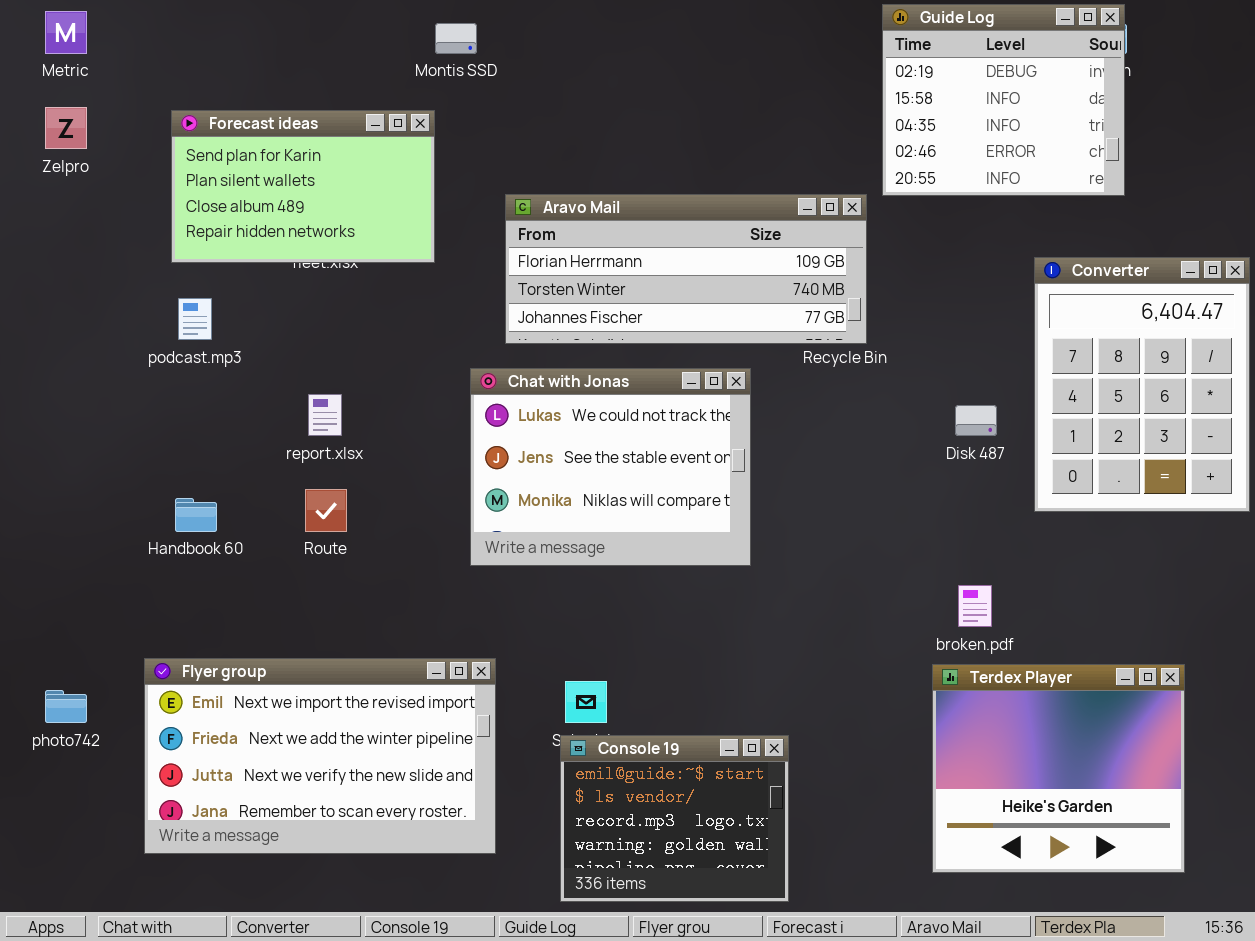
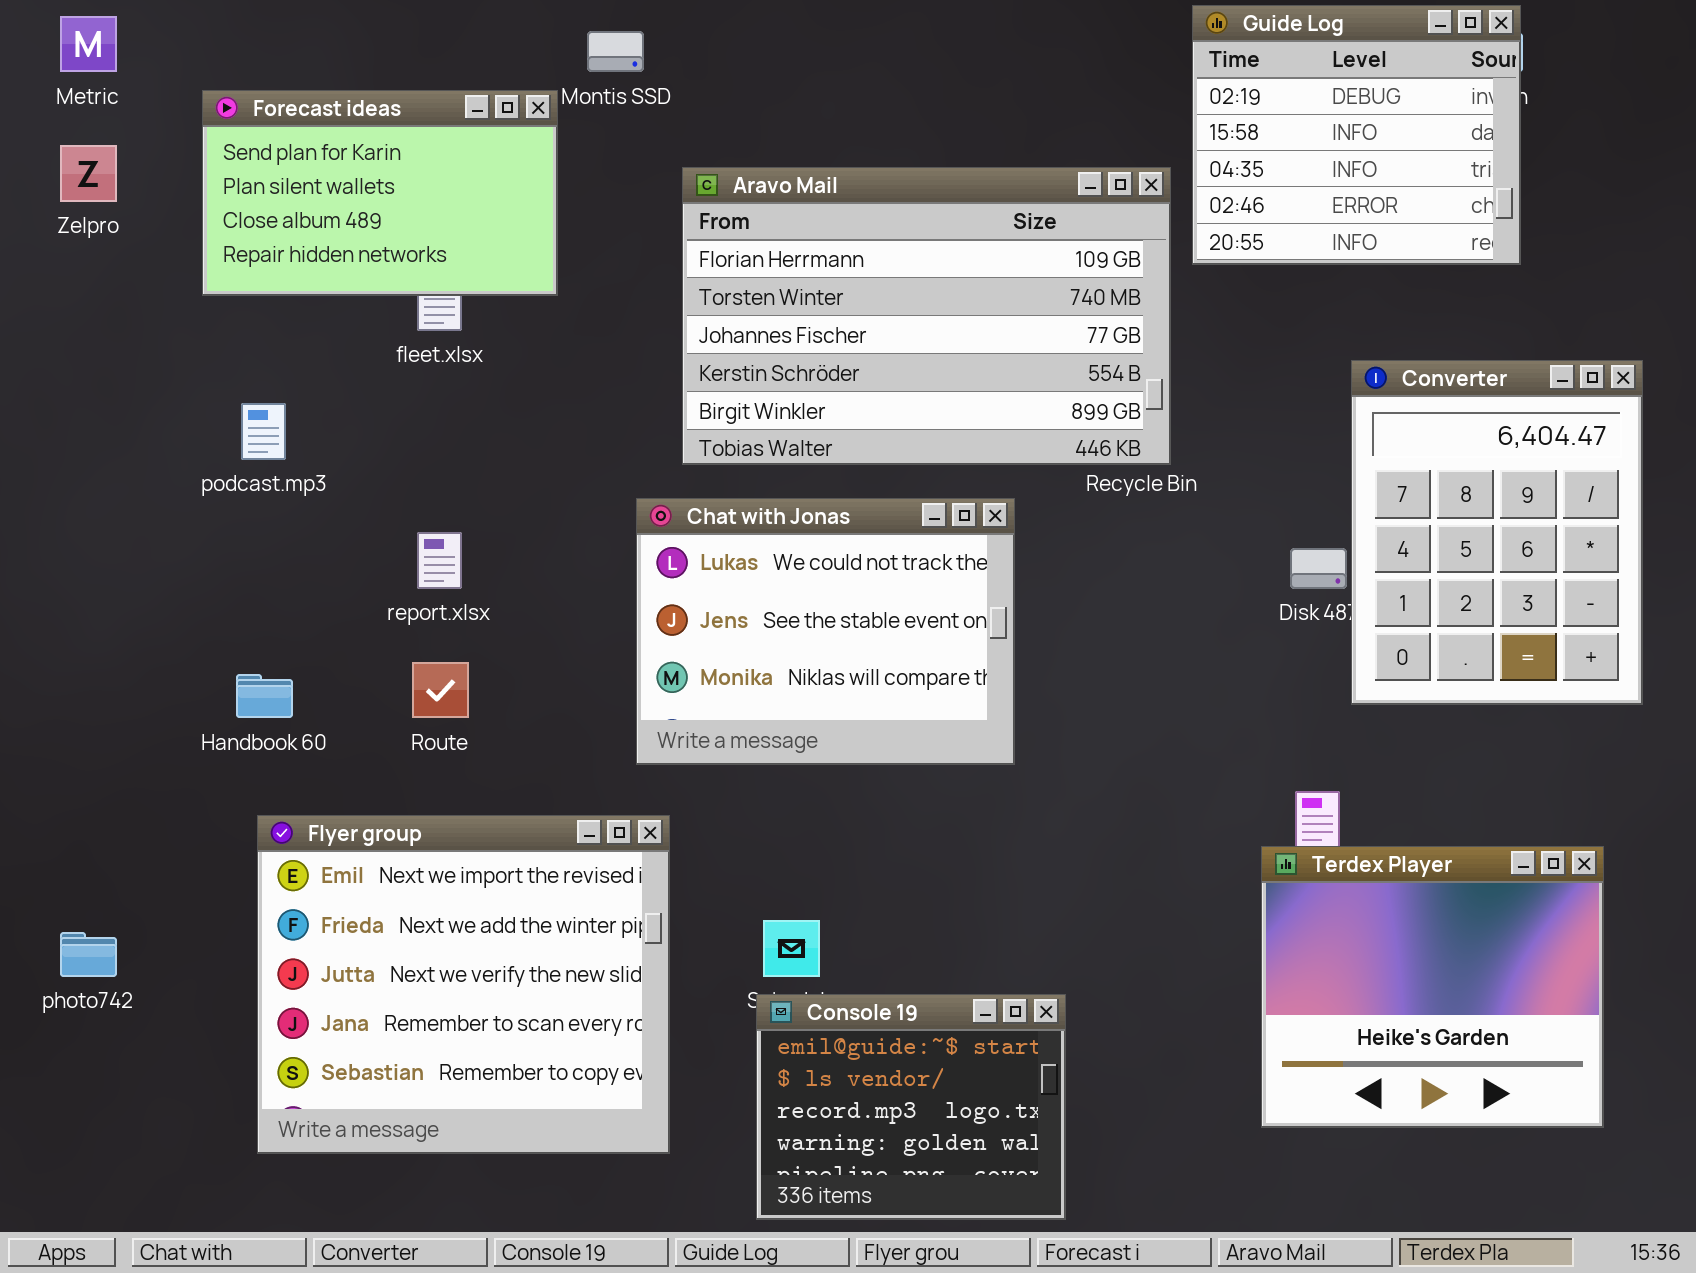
Forecast ideas: [171,110,435,263] -> [202,90,558,296], moved
Aravo Mail: [505,194,867,344] -> [682,167,1171,465], resized
Converter: [1034,257,1250,512] -> [1351,360,1643,705], moved
Flyer group: [144,658,496,854] -> [257,815,670,1154], resized
Terdex Player: [932,664,1185,873] -> [1261,846,1604,1128], moved

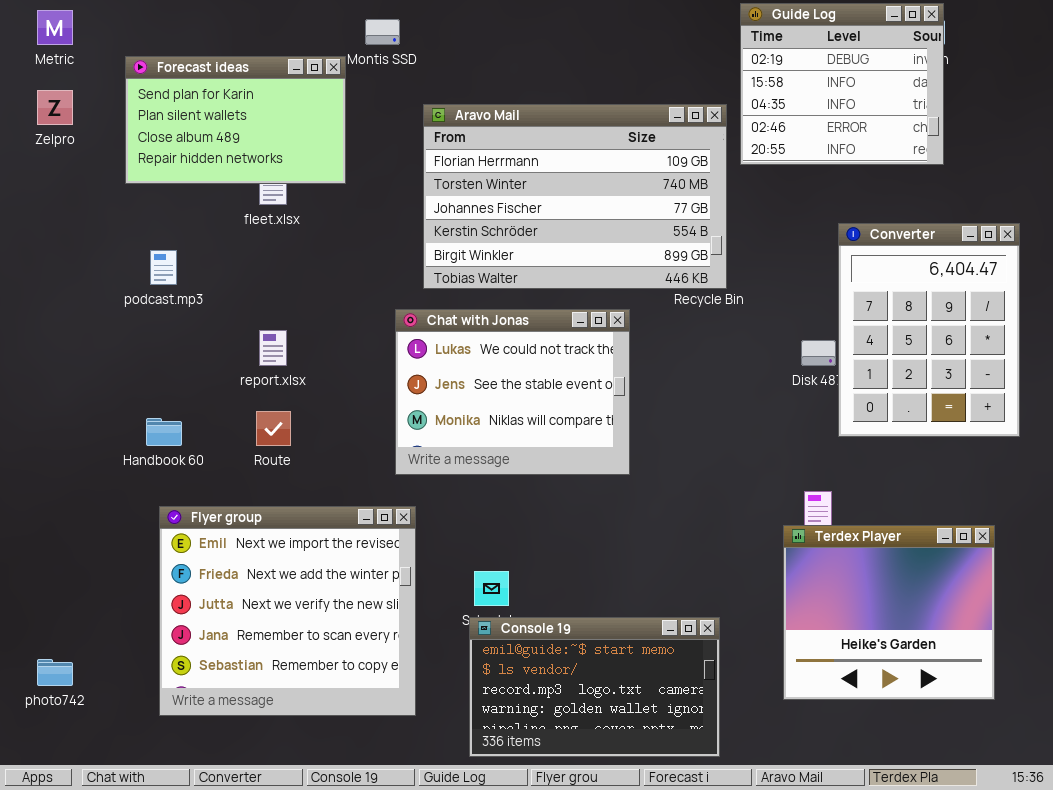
photo742: [60,932,117,977] -> [37,659,73,686], moved
Console 19: [756,994,1066,1220] -> [469,617,720,757], resized

